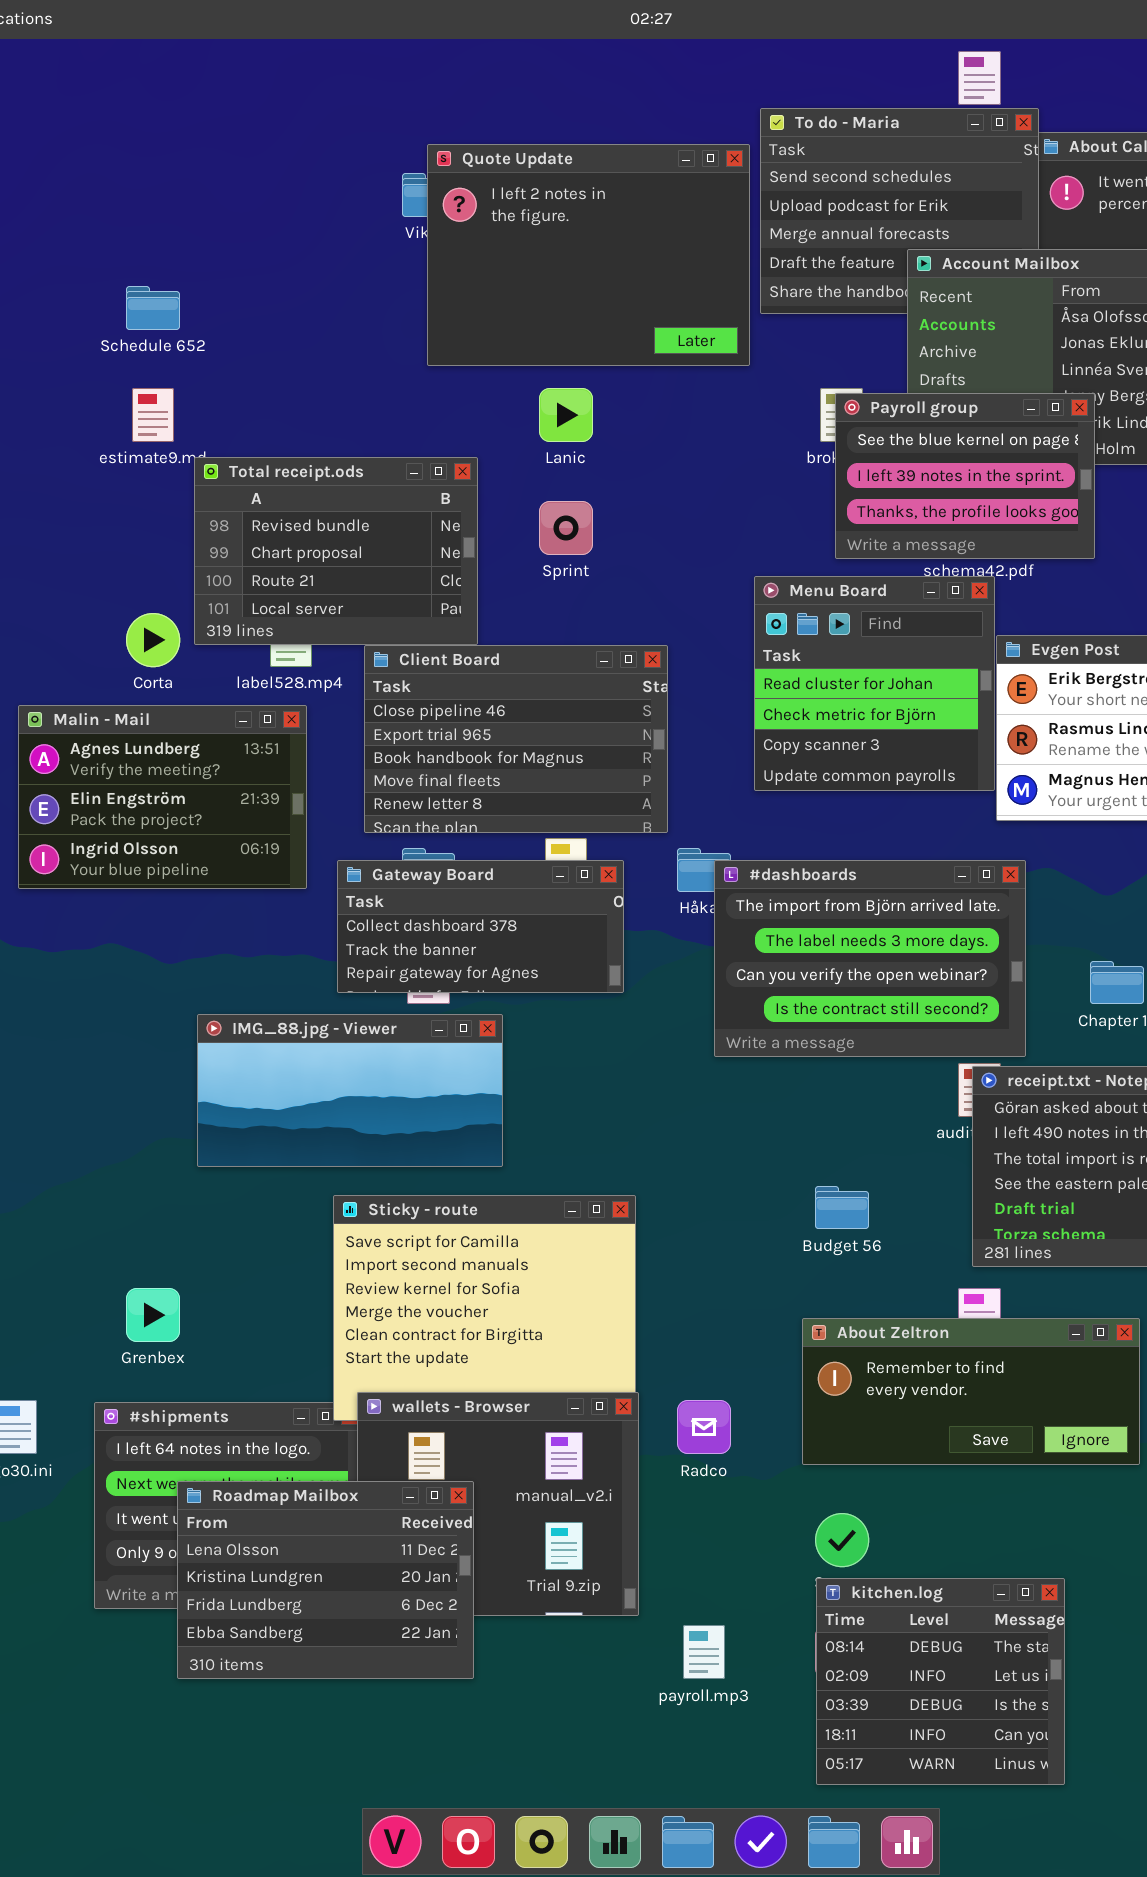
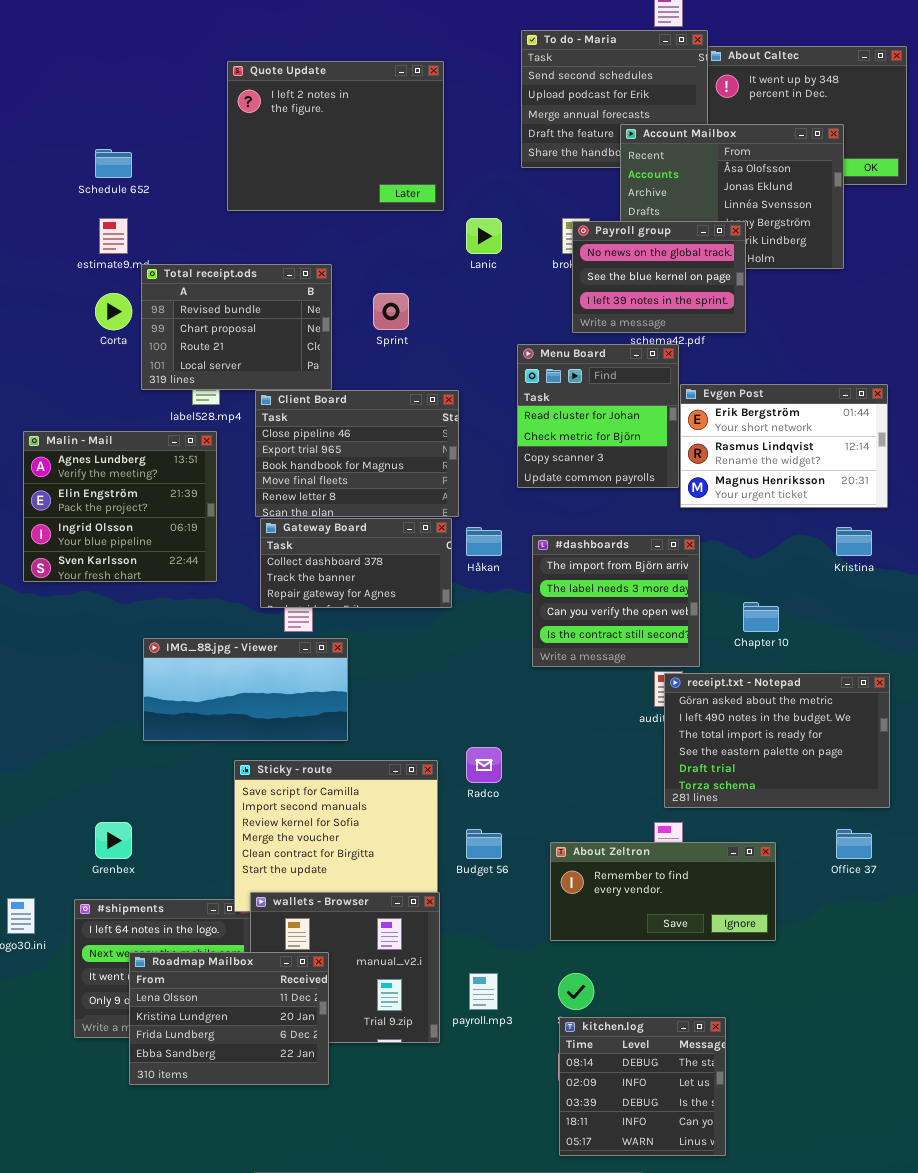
Quote Update: [427,144,750,366] -> [227,61,444,211], moved
Lanic: [539,388,593,442] -> [466,218,502,254], moved
Payroll group: [835,393,1095,559] -> [572,221,746,333], scrolled up 1 row
Corta: [126,613,180,667] -> [95,293,132,330], moved
Malin - Mail: [18,705,307,889] -> [23,431,217,582], resized
Gateway Board: [337,860,624,993] -> [260,518,452,608], moved
#dashboards: [714,860,1026,1057] -> [532,535,700,667], resized
Budget 56: [815,1186,869,1229] -> [466,829,502,859], moved
Radco: [677,1400,731,1454] -> [466,747,502,783], moved
payroll.mp3: [683,1625,725,1679] -> [469,973,498,1010], moved

